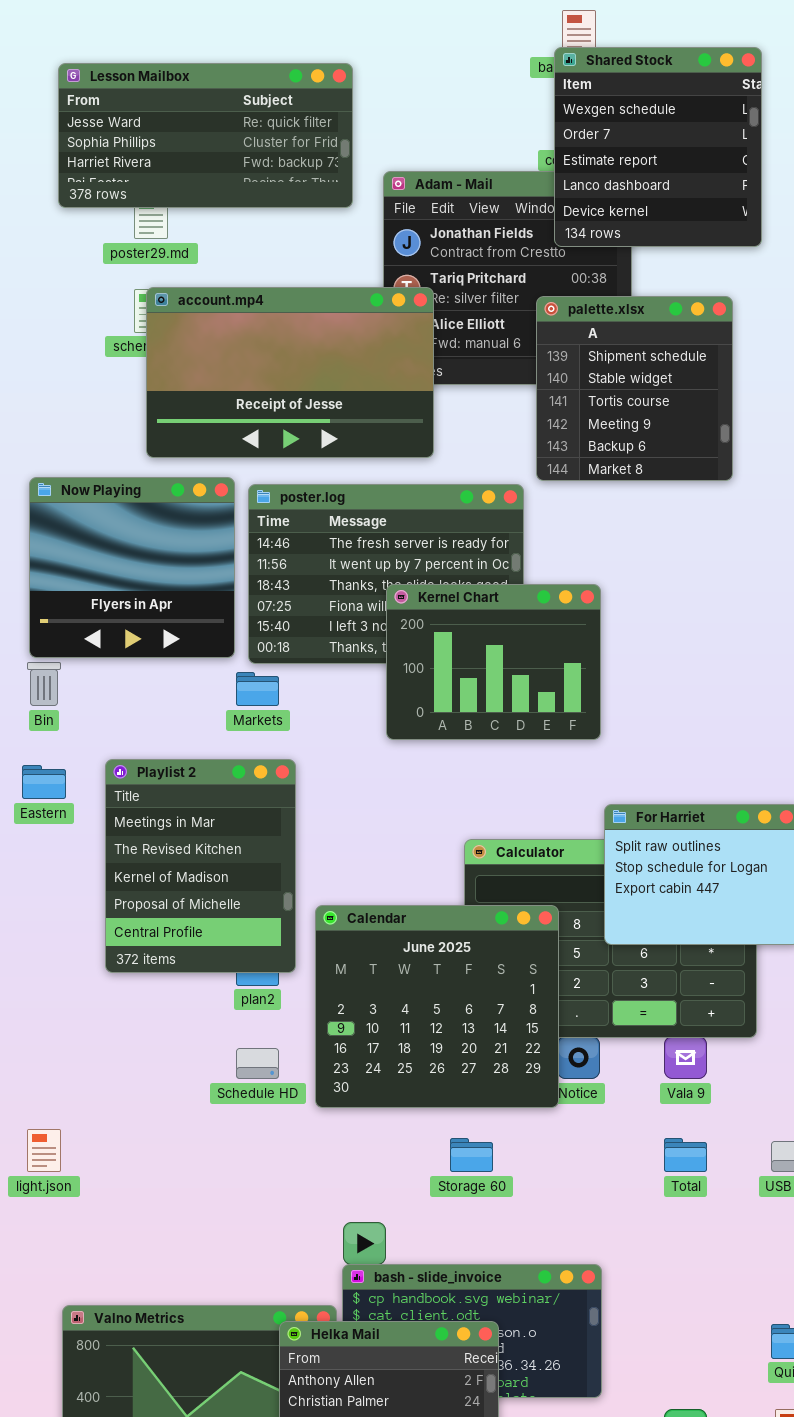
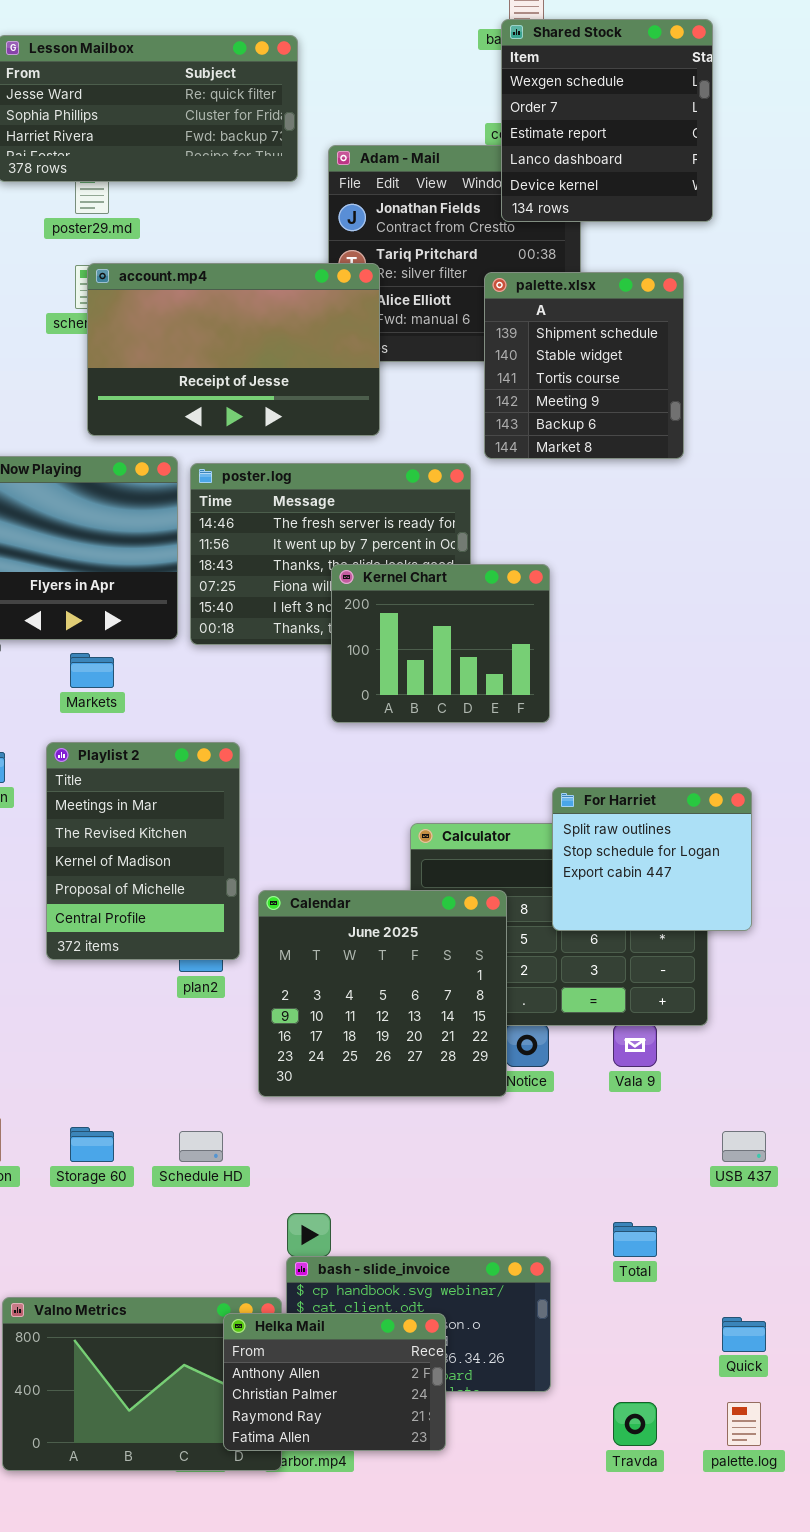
Markets: [236,672,279,706] -> [70,653,114,688], moved
Schedule HD: [236,1048,279,1079] -> [179,1131,223,1162], moved
Storage 60: [450,1138,493,1172] -> [70,1127,114,1162], moved
Total: [664,1138,707,1172] -> [613,1222,657,1257], moved

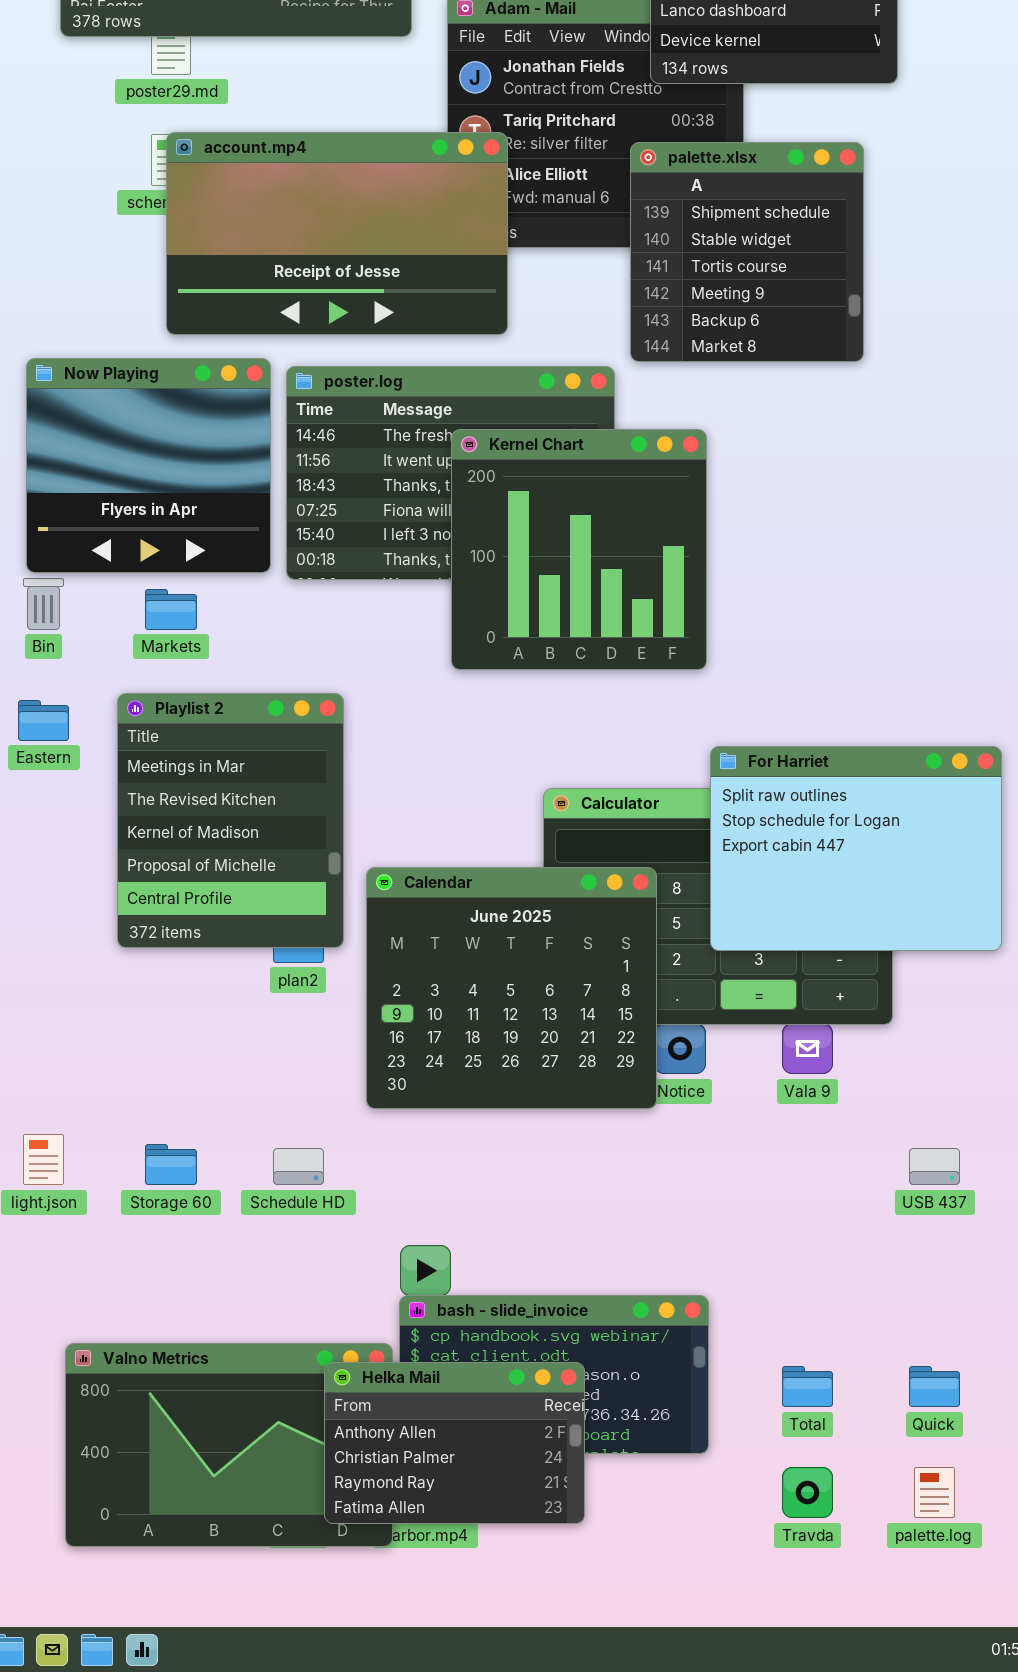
Kernel Chart: [331,564,550,723] -> [451,429,707,670], resized
For Harriet: [552,787,752,931] -> [710,746,1002,951], resized
Total: [613,1222,657,1257] -> [782,1366,833,1407], moved

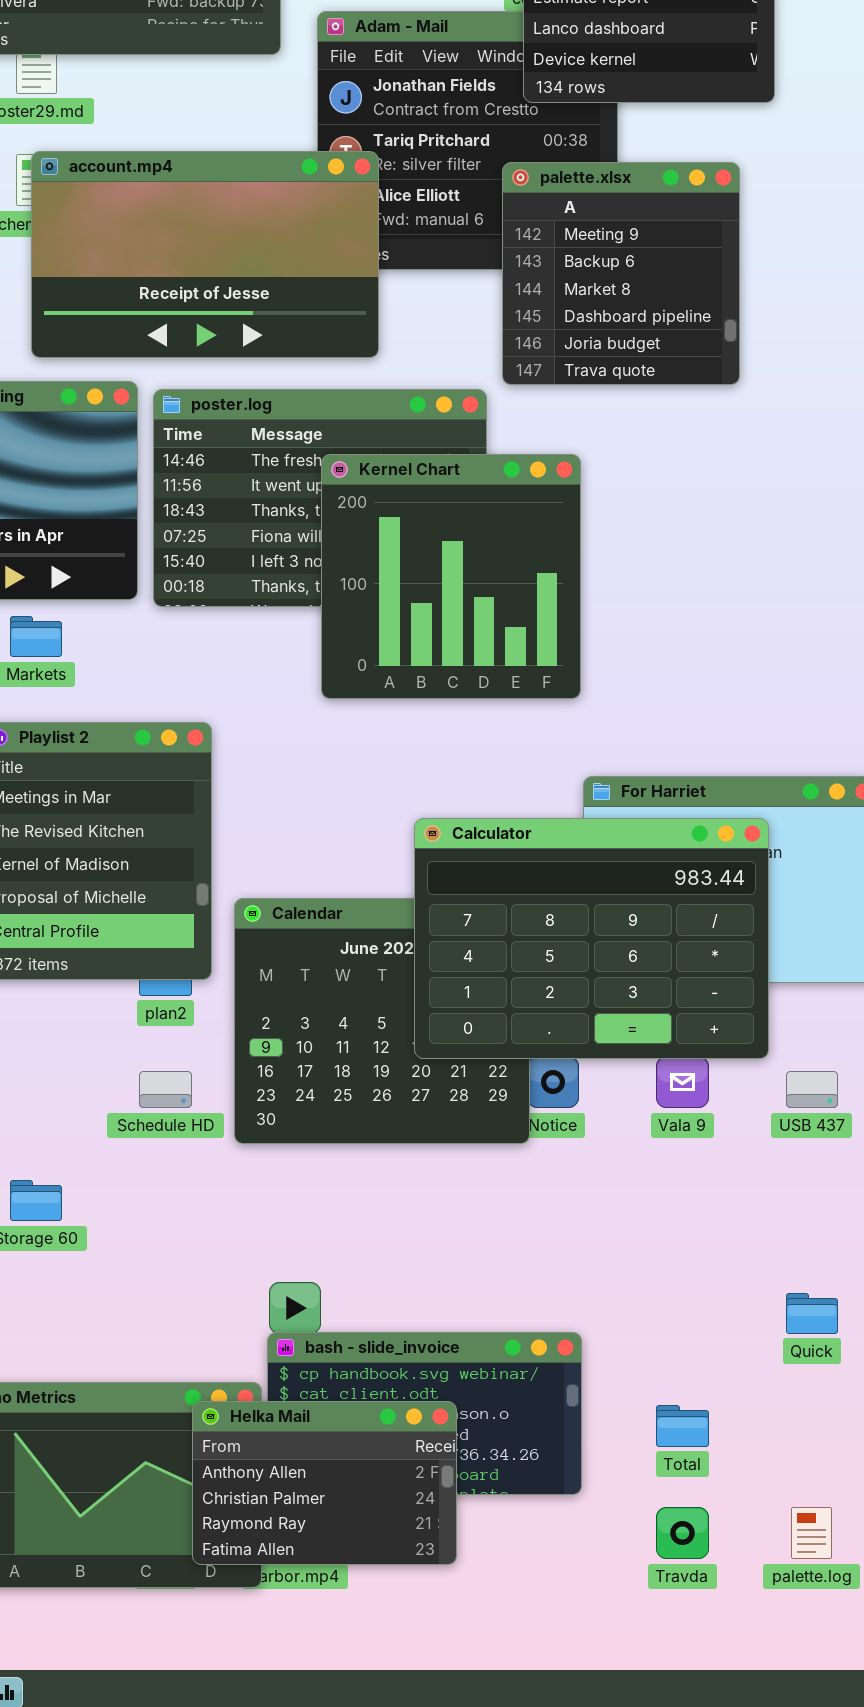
palette.xlsx: [630,142,864,362] -> [502,162,740,385], scrolled down 3 rows
Calculator: [543,788,893,1025] -> [414,818,769,1059], raised
Schedule HD: [273,1148,324,1185] -> [139,1071,192,1108], moved
USB 437: [909,1148,960,1185] -> [786,1071,838,1108], moved
Quick: [909,1366,960,1407] -> [786,1293,838,1334], moved

